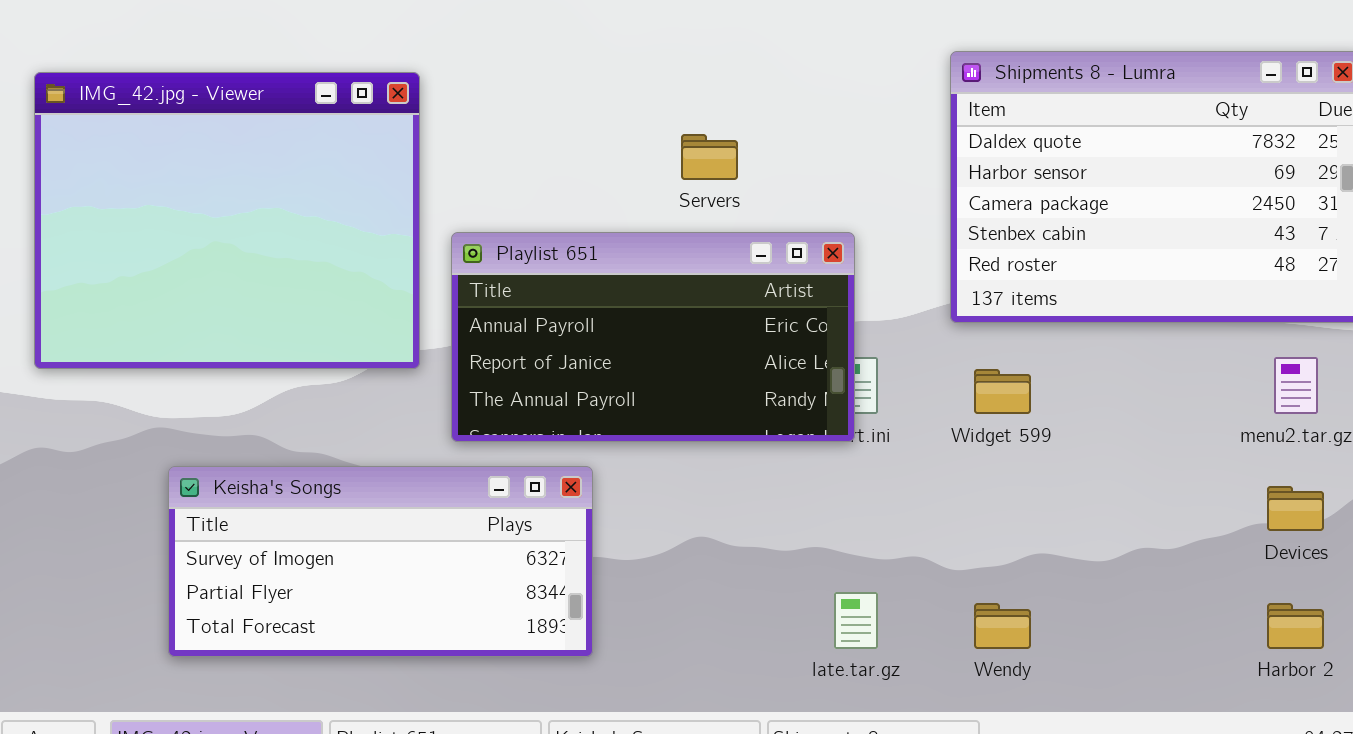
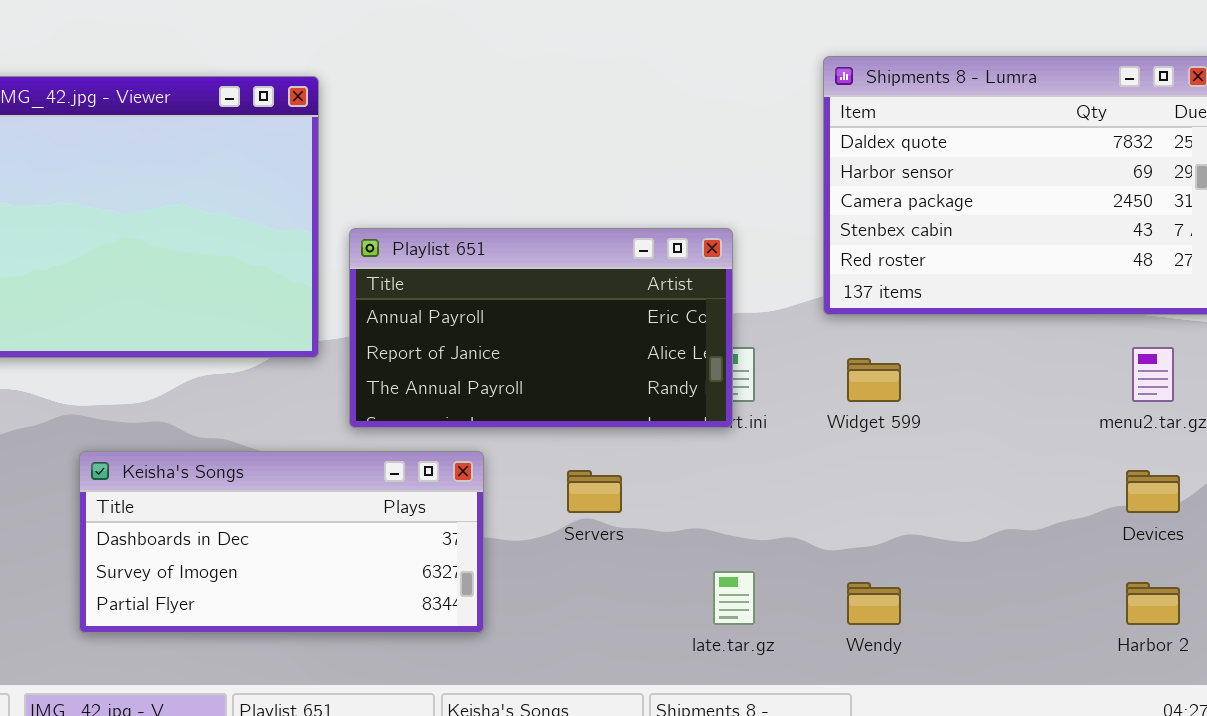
Servers: [681,134,738,180] -> [567,470,622,513], moved
Keisha's Songs: [168,466,593,657] -> [79,451,484,633], scrolled up 1 row

